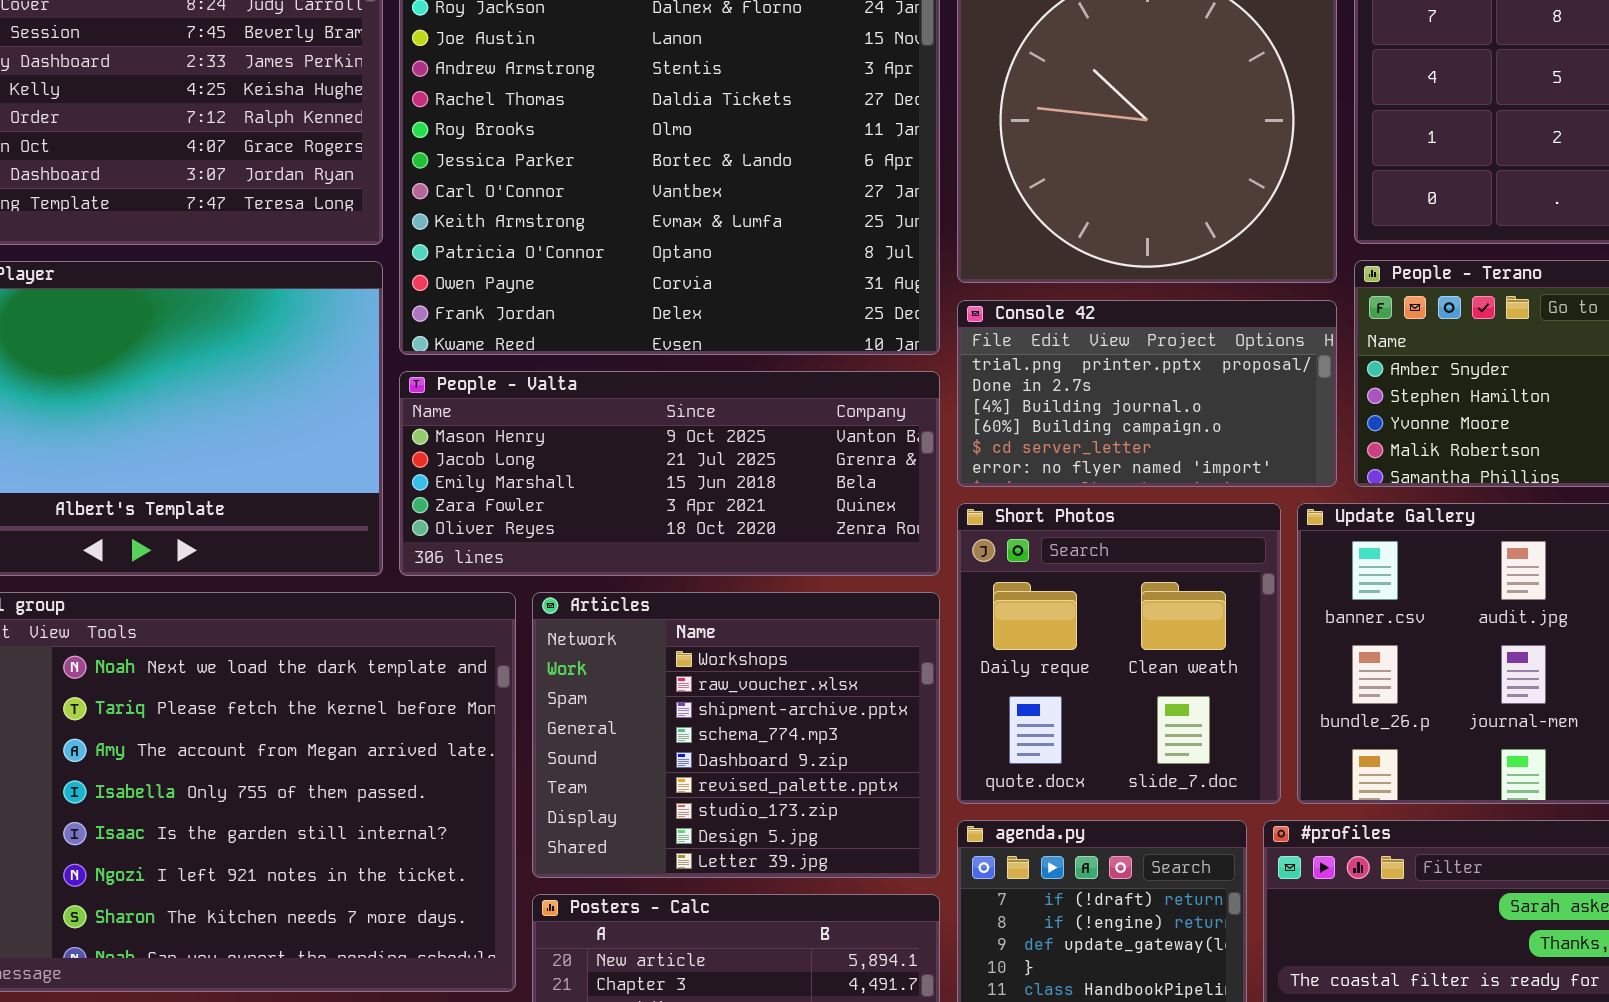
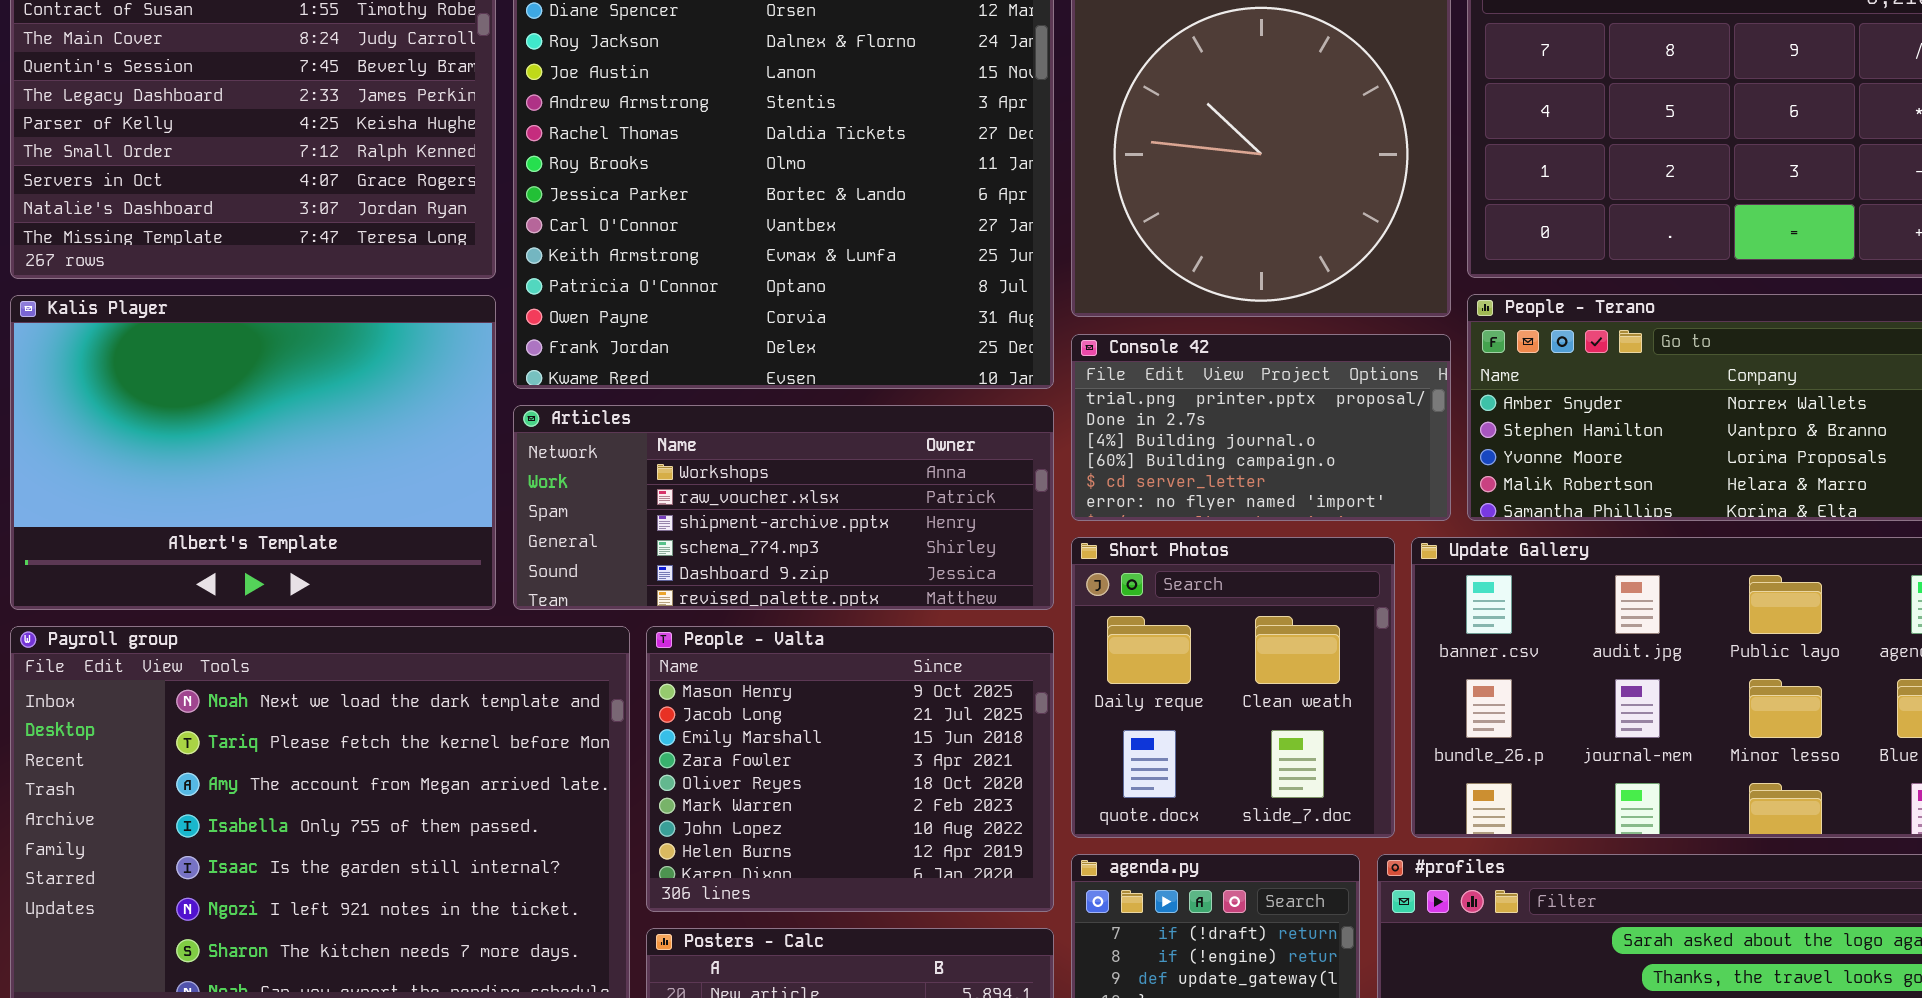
People - Valta: [399,371,940,576] -> [646,626,1054,912], moved, resized
Articles: [532,592,940,878] -> [513,405,1054,610], moved, resized

